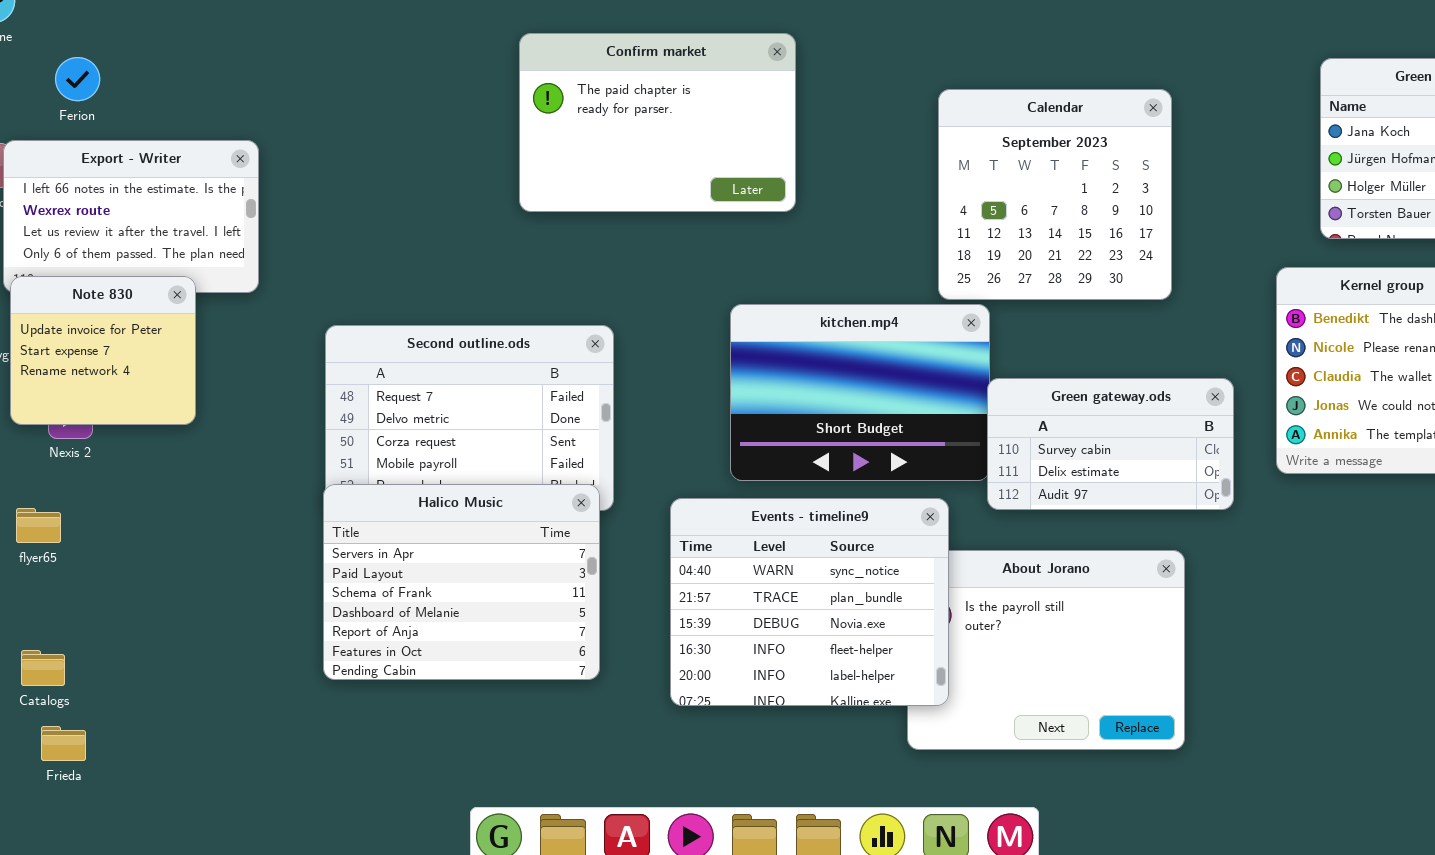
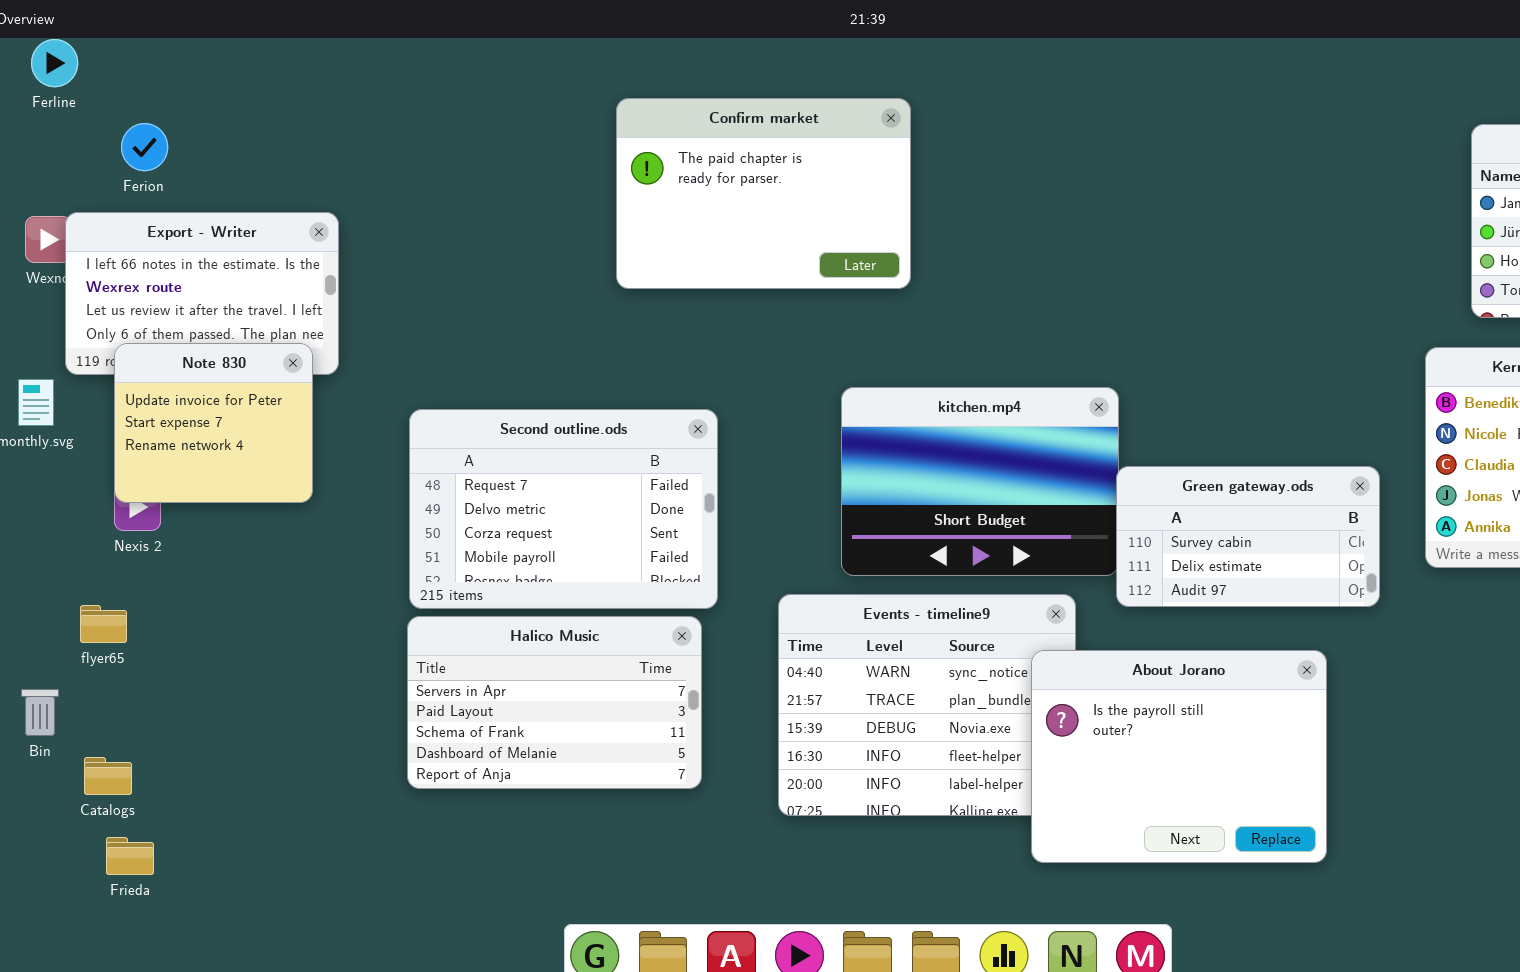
Calendar: [938,89,1172,300] -> none, closed
Note 830: [10,276,196,425] -> [114,343,313,503], moved
Halico Music: [323,484,600,680] -> [407,616,702,789], resized
About Jorano: [907,550,1185,750] -> [1031,650,1327,863], raised

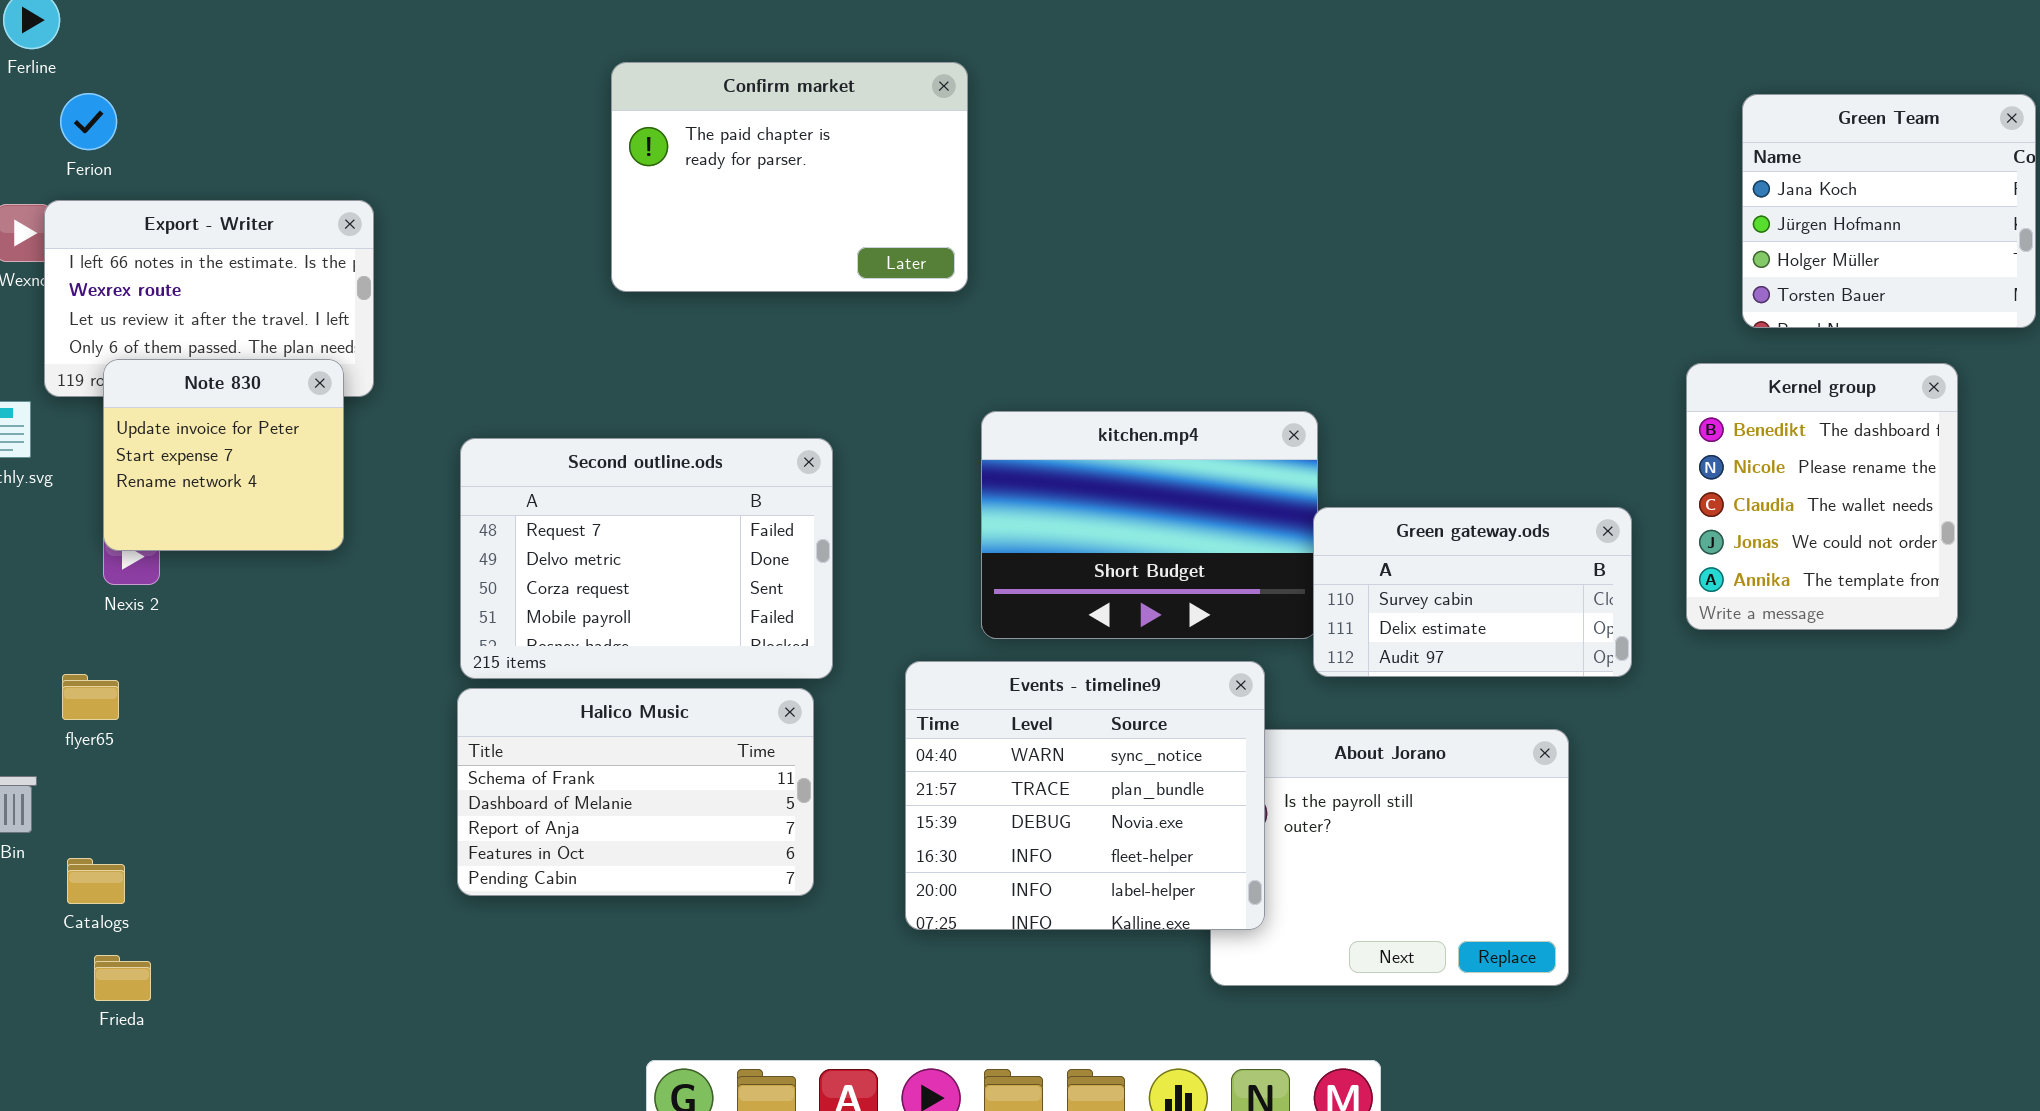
Confirm market: [616,98,911,289] -> [611,62,968,292], moved
Ferion: [121,123,168,171] -> [60,93,117,150], moved
Events - timeline9: [778,594,1076,816] -> [905,661,1265,930], raised
Halico Music: [407,616,702,789] -> [457,688,814,896], scrolled down 2 rows

